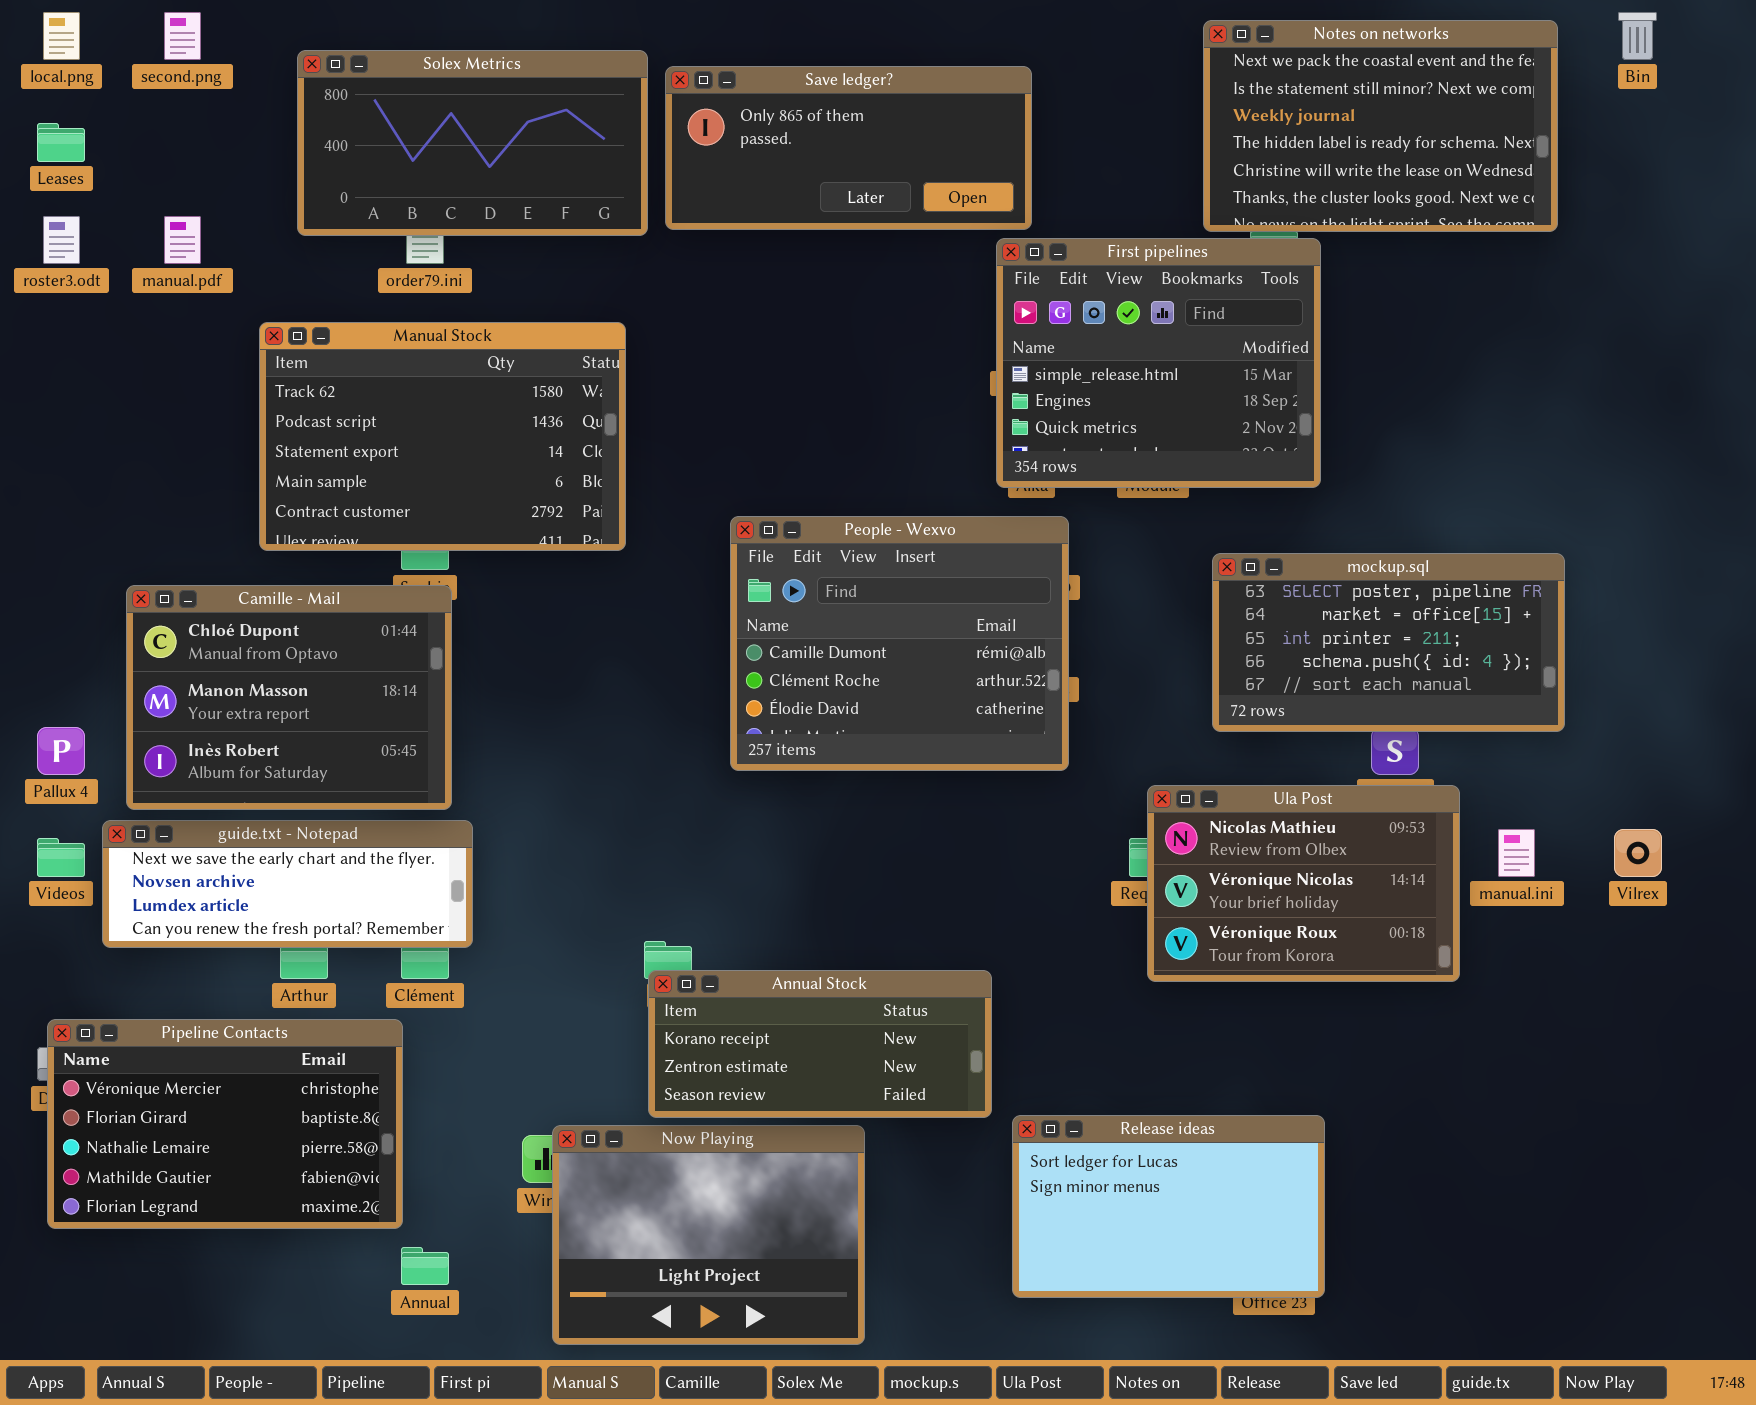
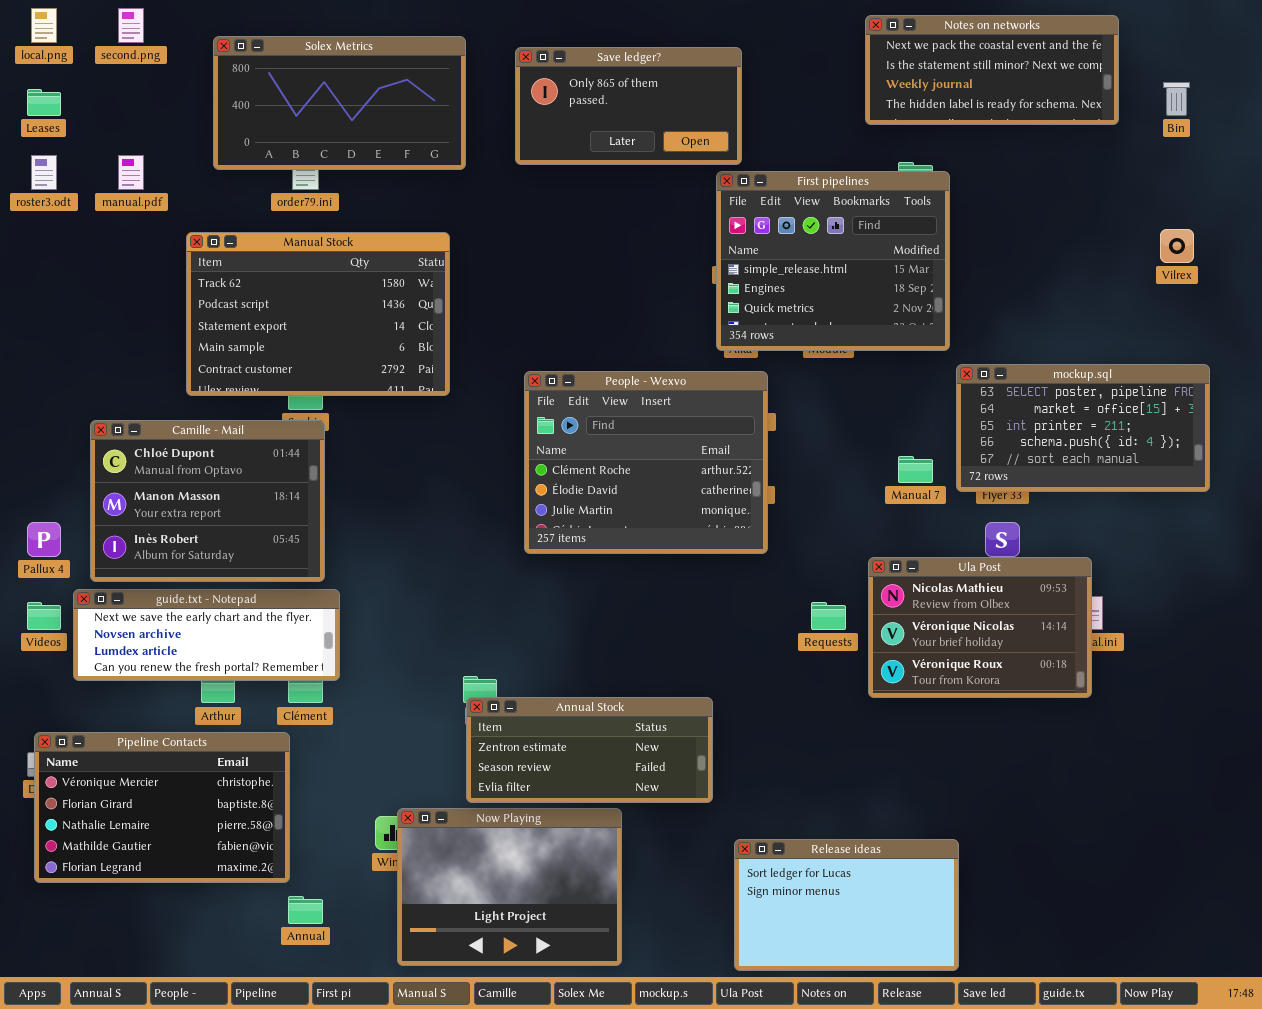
Bin: [1618,12,1657,60] -> [1163,82,1190,116], moved
Notes on networks: [1203,20,1558,232] -> [865,15,1119,125], resized
Save ledger?: [665,66,1032,230] -> [515,47,742,165], resized
People - Wexvo: [730,516,1069,771] -> [524,371,768,554], scrolled down 1 row
mockup.sql: [1212,553,1565,732] -> [956,364,1210,492], moved
Ula Post: [1147,785,1460,982] -> [868,557,1092,698], moved
Vilrex: [1614,829,1662,877] -> [1160,229,1194,263], moved
Annual Stock: [648,970,992,1118] -> [466,697,713,803], scrolled down 1 row
Release ideas: [1012,1115,1325,1298] -> [734,839,959,971], moved

